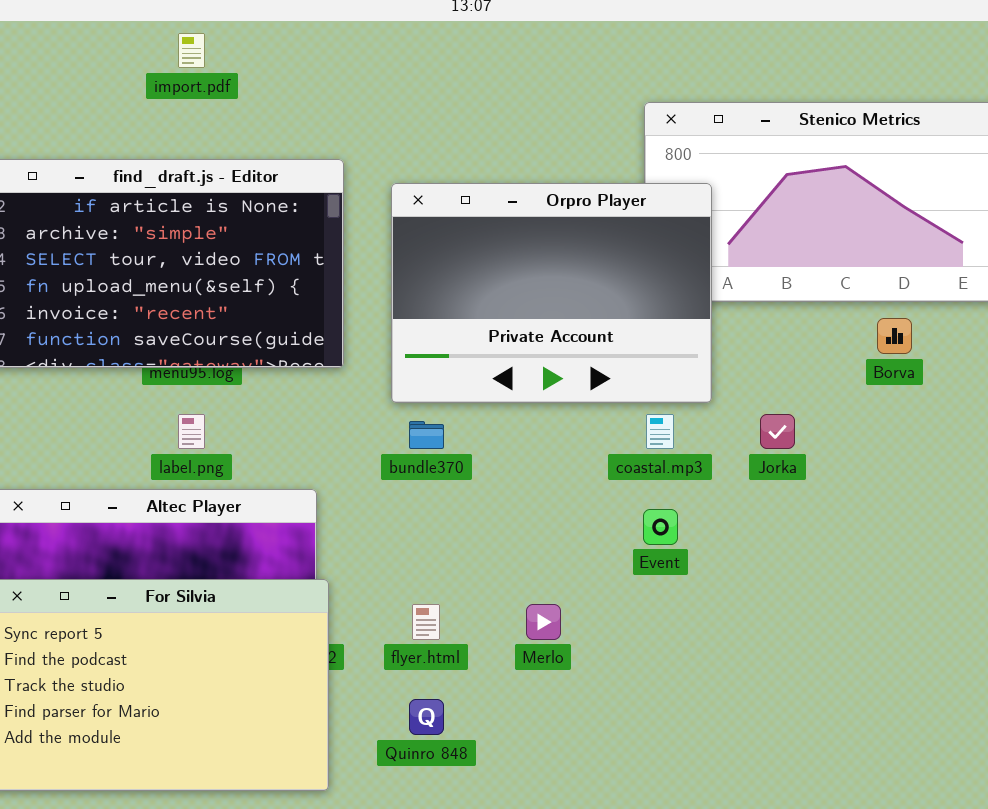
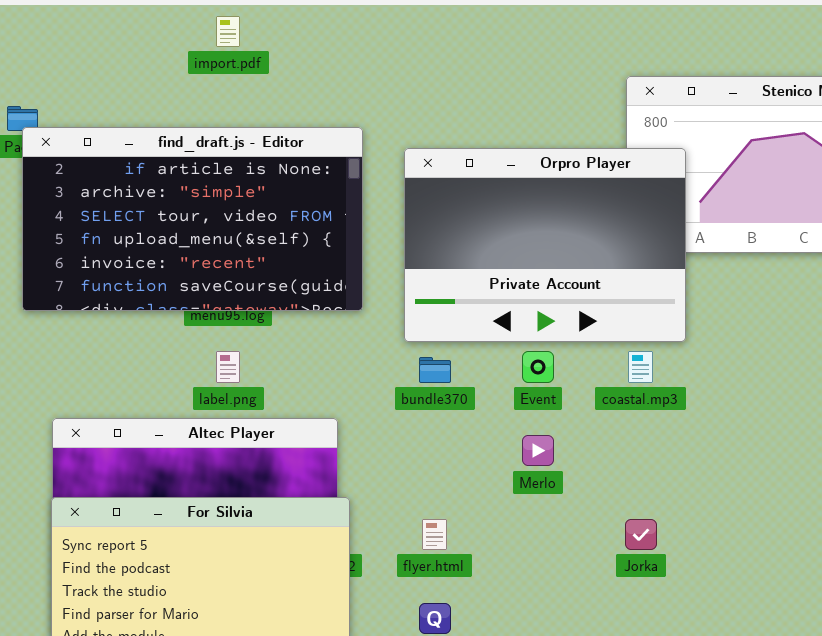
Jorka: [760,414,795,449] -> [625,519,657,550], moved
Event: [643,509,678,545] -> [522,351,554,383], moved
Merlo: [526,604,561,640] -> [522,435,554,466], moved

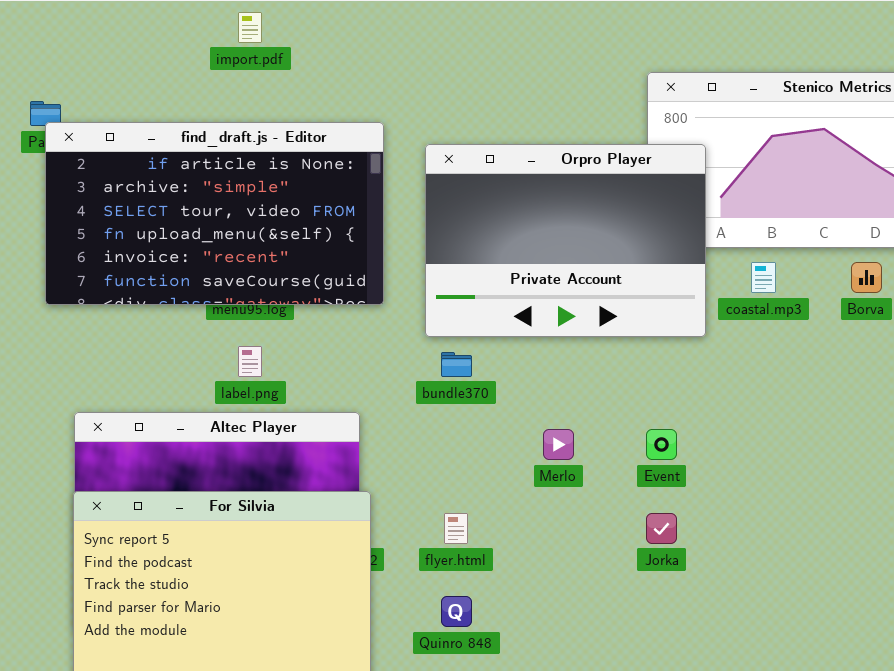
Event: [522,351,554,383] -> [646,429,677,460], moved
coastal.mp3: [628,351,653,383] -> [751,262,776,293], moved

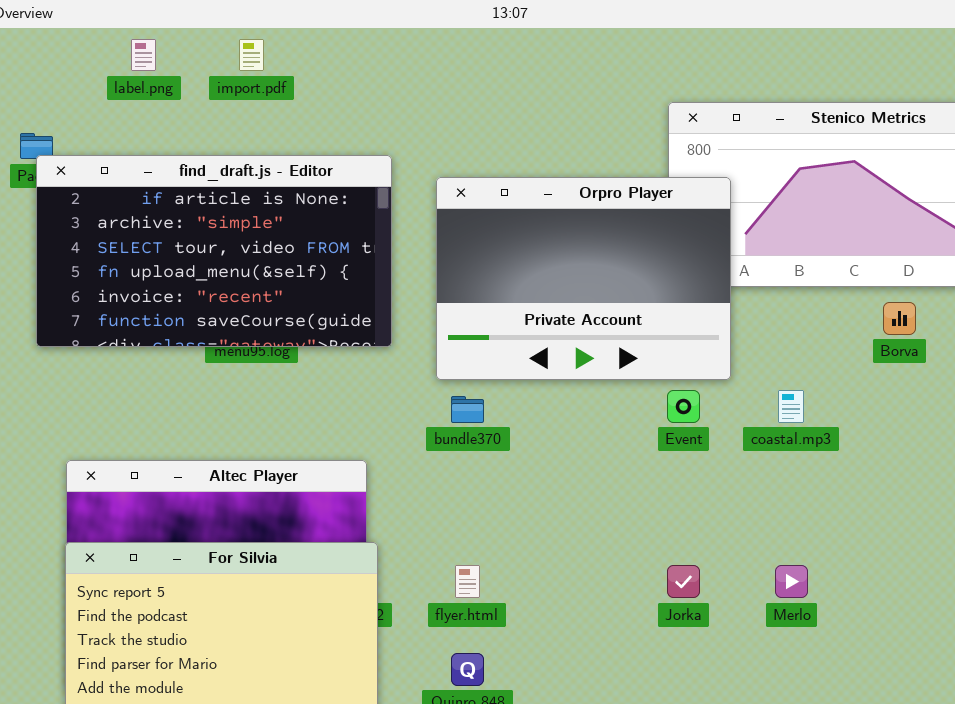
coastal.mp3: [751,262,776,293] -> [778,390,804,423], moved
label.png: [238,346,262,377] -> [131,39,156,71], moved
Merlo: [543,429,574,460] -> [775,565,808,598], moved
Event: [646,429,677,460] -> [667,390,700,423], moved

